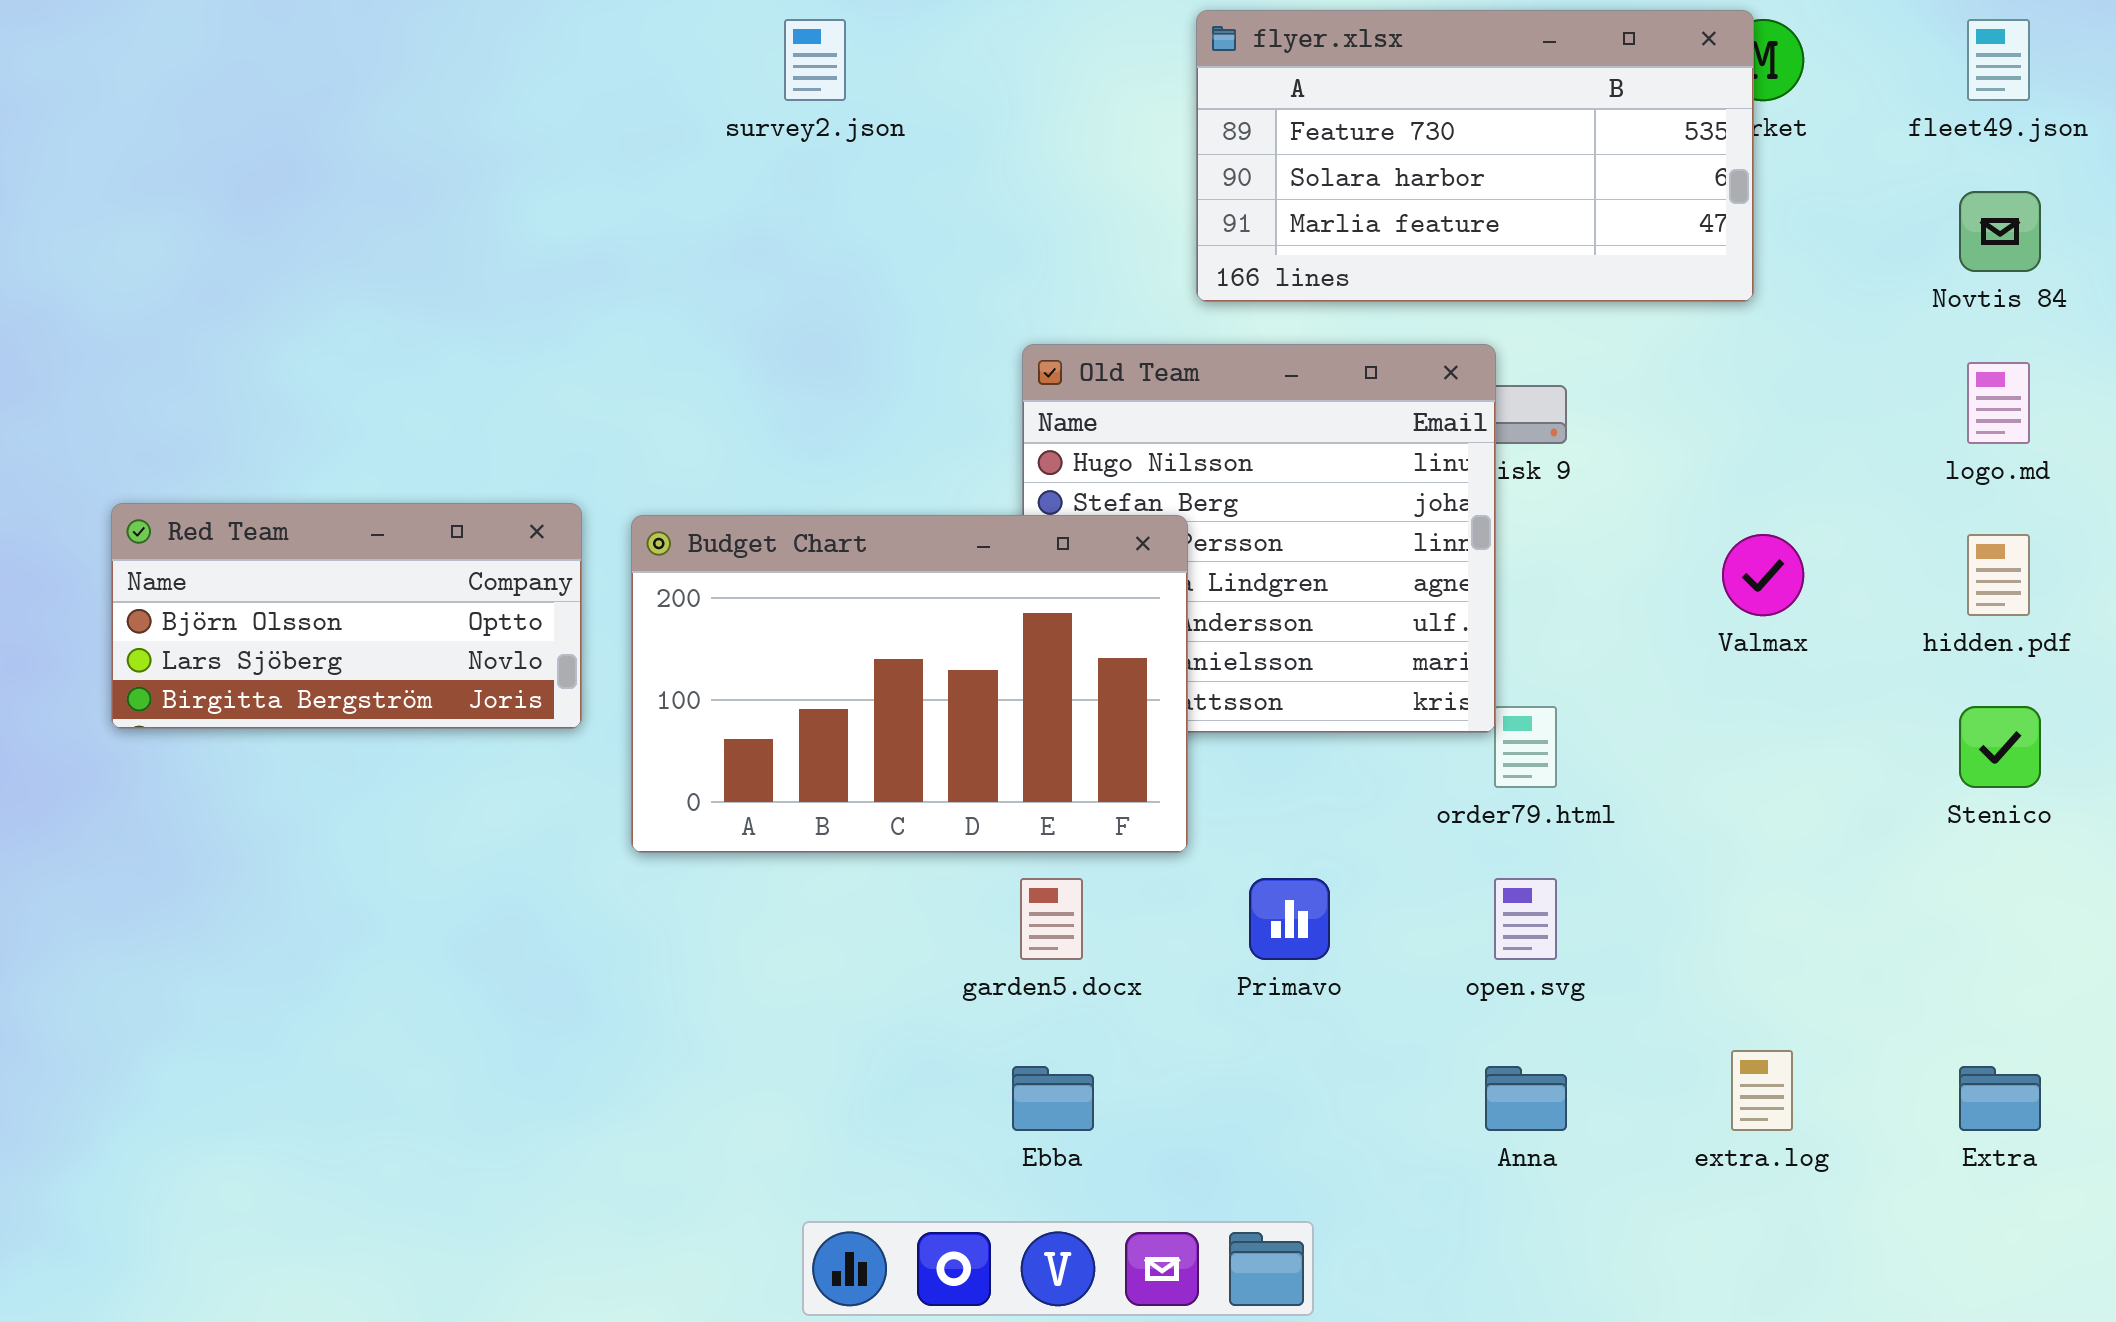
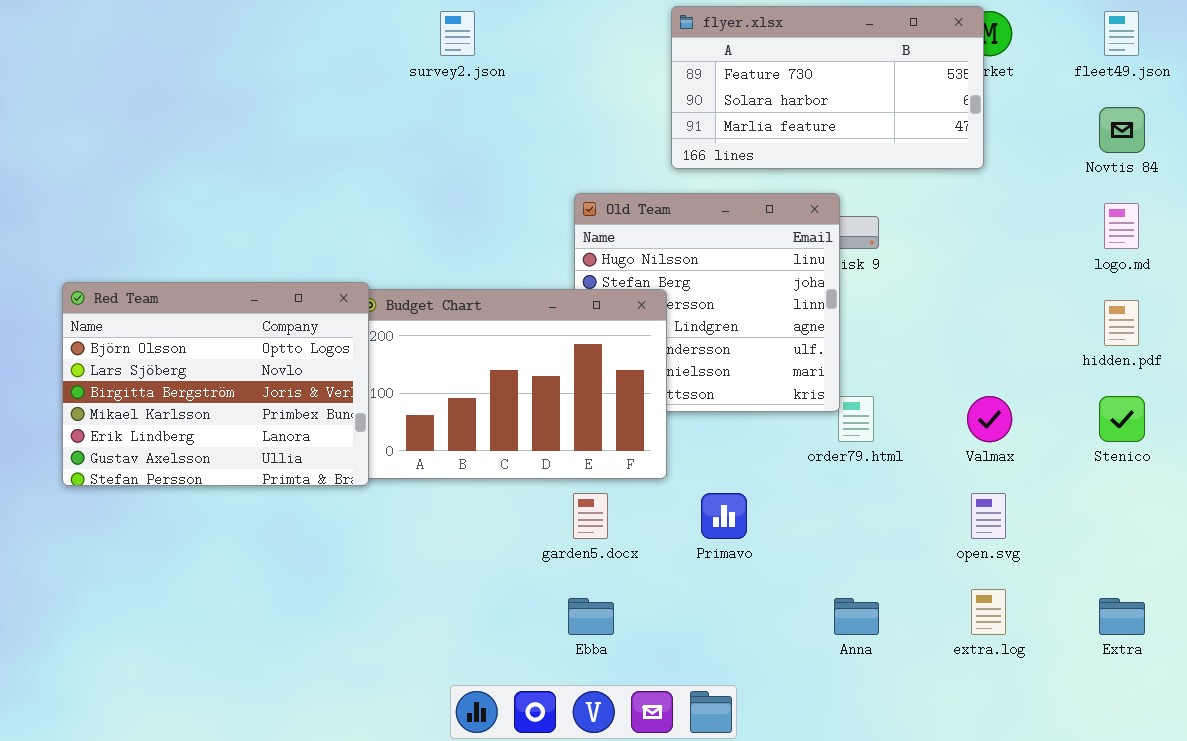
Red Team: [111,503,582,729] -> [62,282,369,486], resized
Valmax: [1722,534,1804,616] -> [967,396,1012,442], moved
open.svg: [1494,878,1557,960] -> [971,493,1006,539], moved

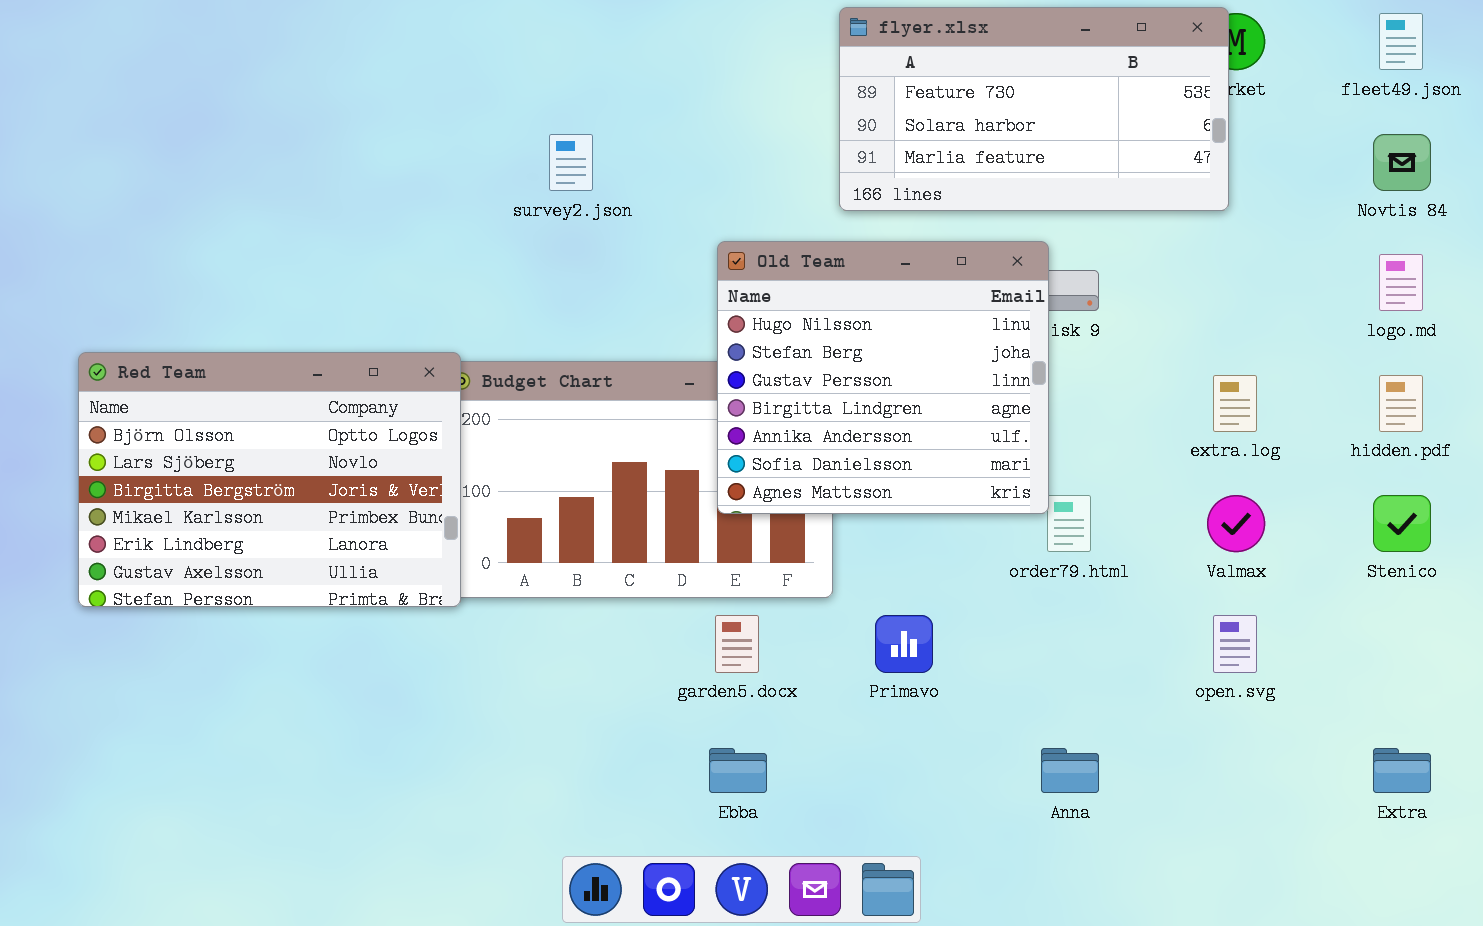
survey2.json: [440,11,475,56] -> [549,134,593,191], moved
Old Team: [574,193,840,412] -> [717,241,1049,514], raised
extra.log: [971,589,1006,635] -> [1213,375,1257,432], moved

